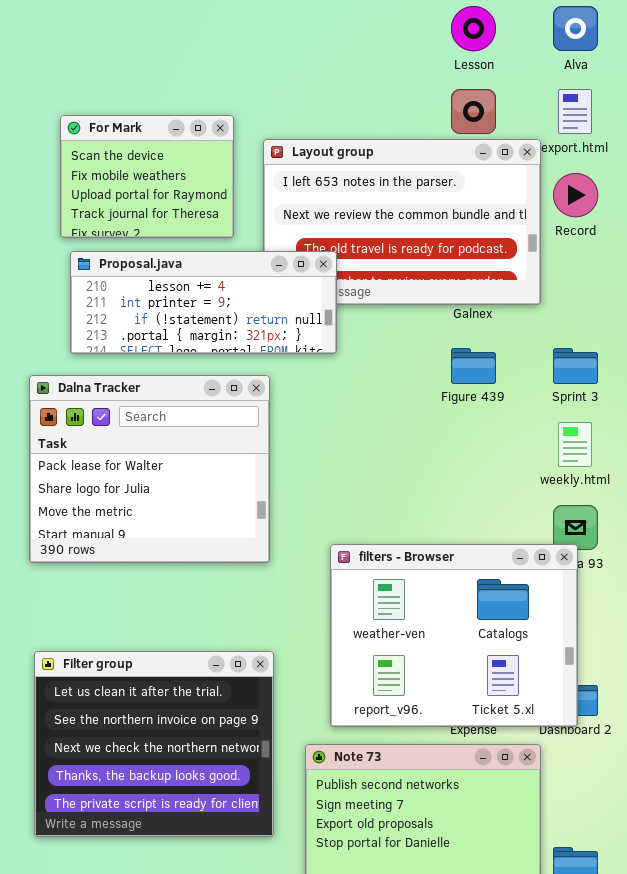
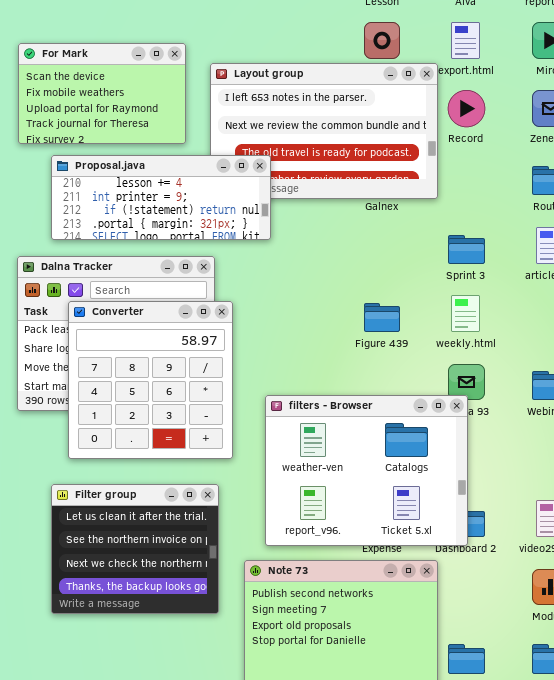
For Mark: [60,115,234,238] -> [18,43,186,144], resized
Figure 439: [451,348,496,384] -> [364,303,400,332], moved
Converter: none -> [68,301,233,459], opened
Filter group: [34,651,274,837] -> [51,484,219,614], resized

